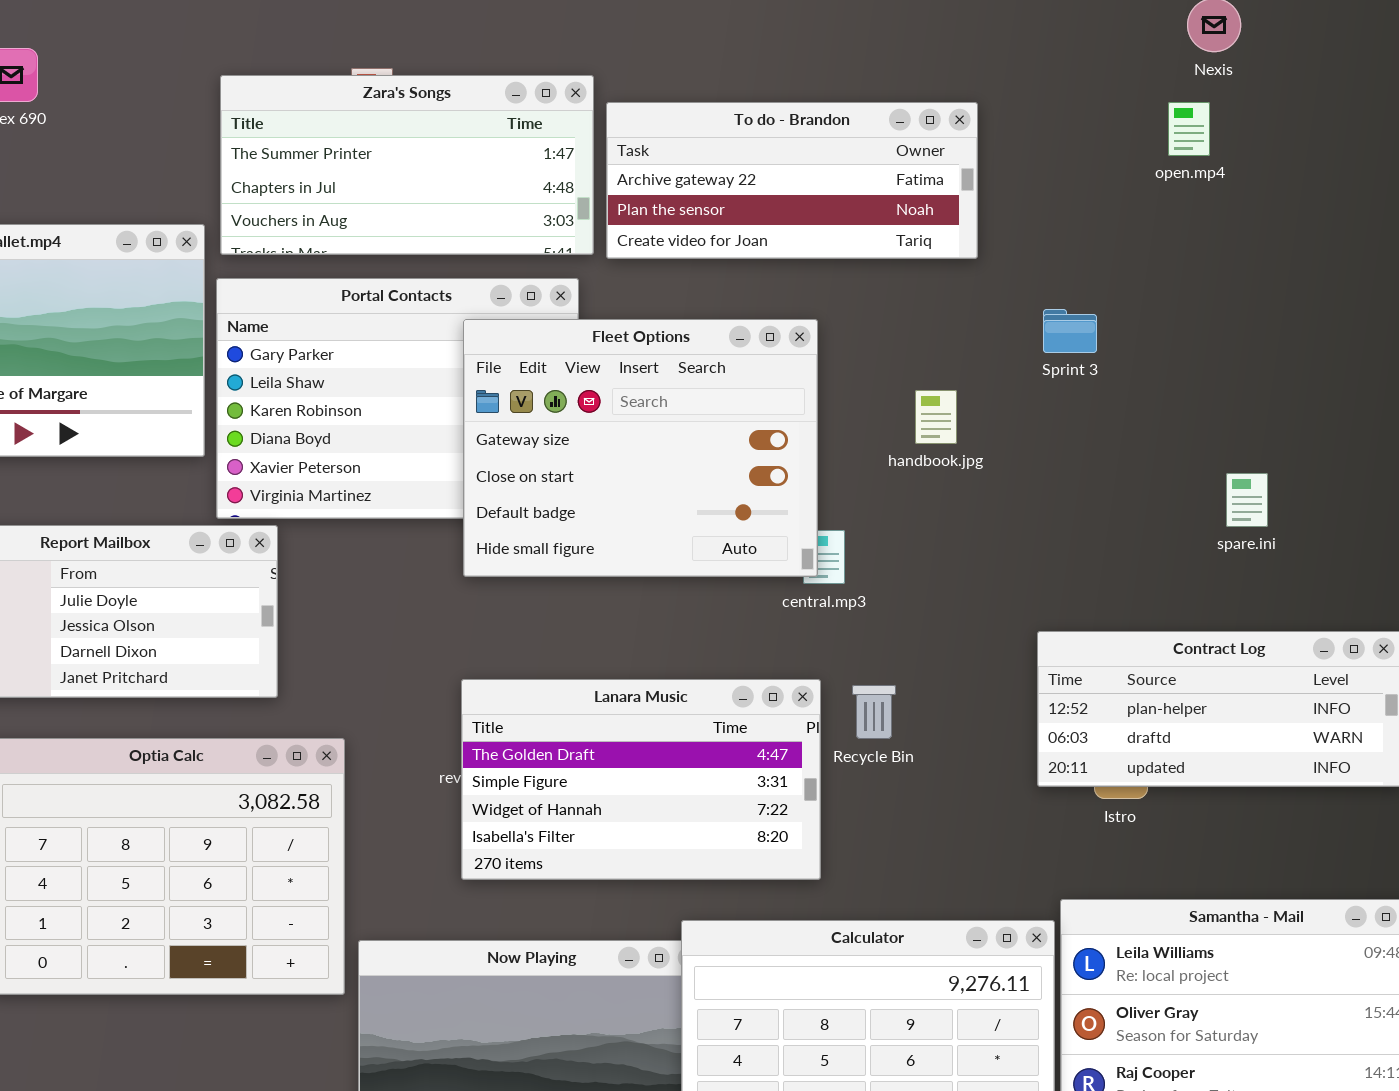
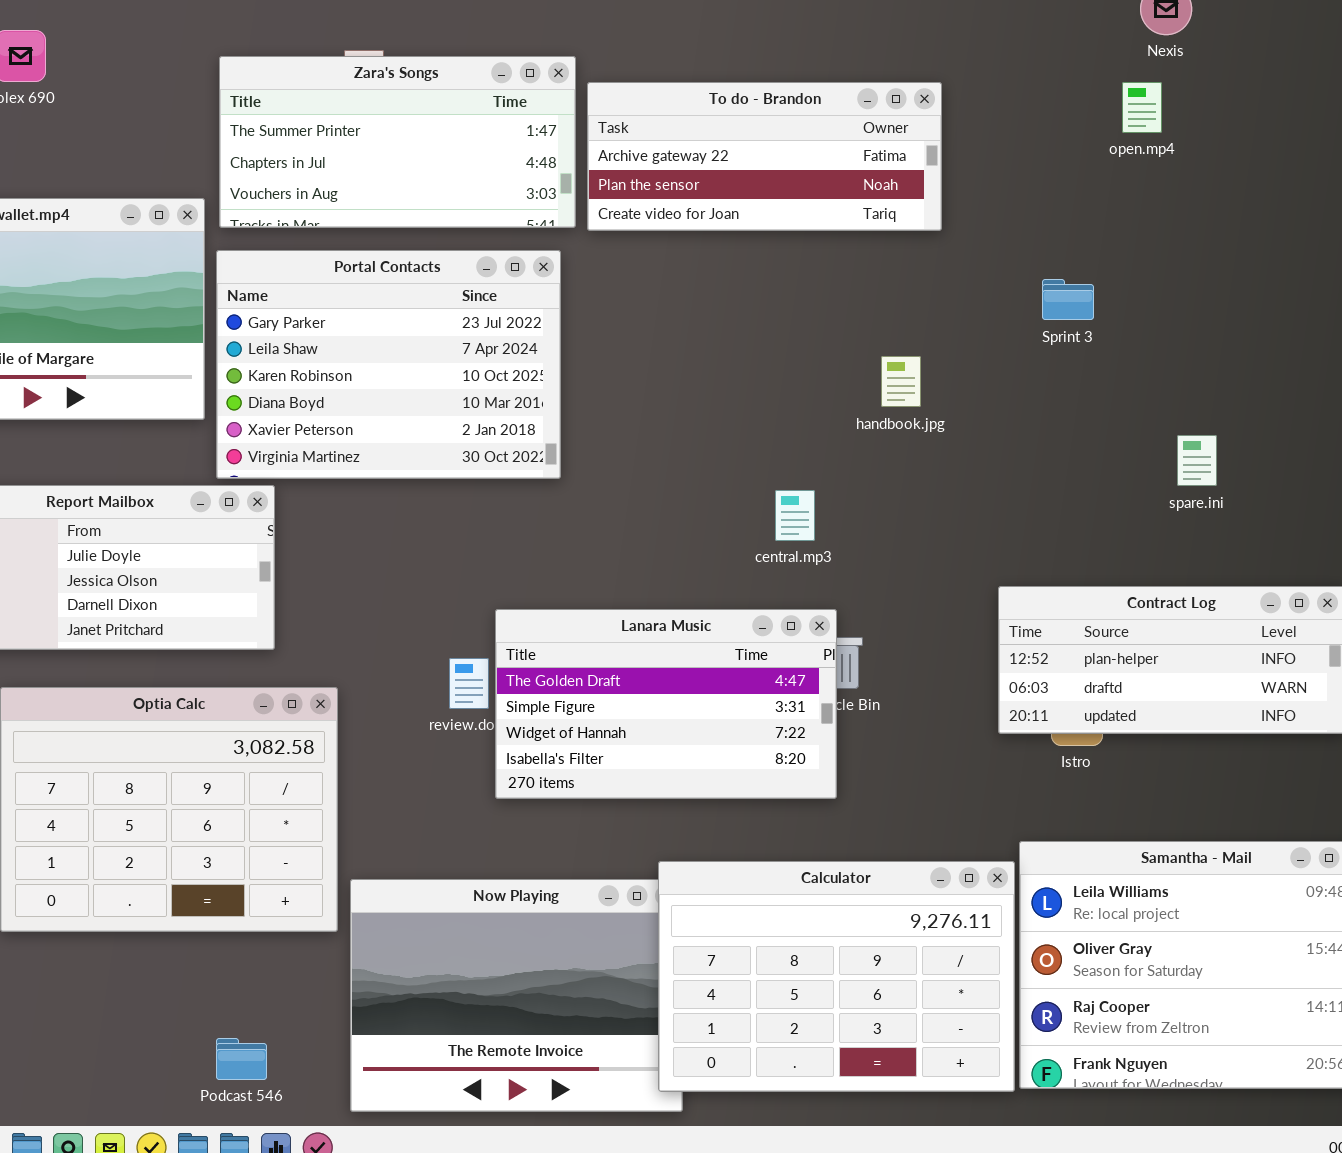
Sprint 3: [1043,309,1097,353] -> [1042,279,1094,320], moved
Fleet Options: [463,319,818,577] -> none, closed
Lanara Music: [461,679,821,880] -> [495,609,837,799], moved

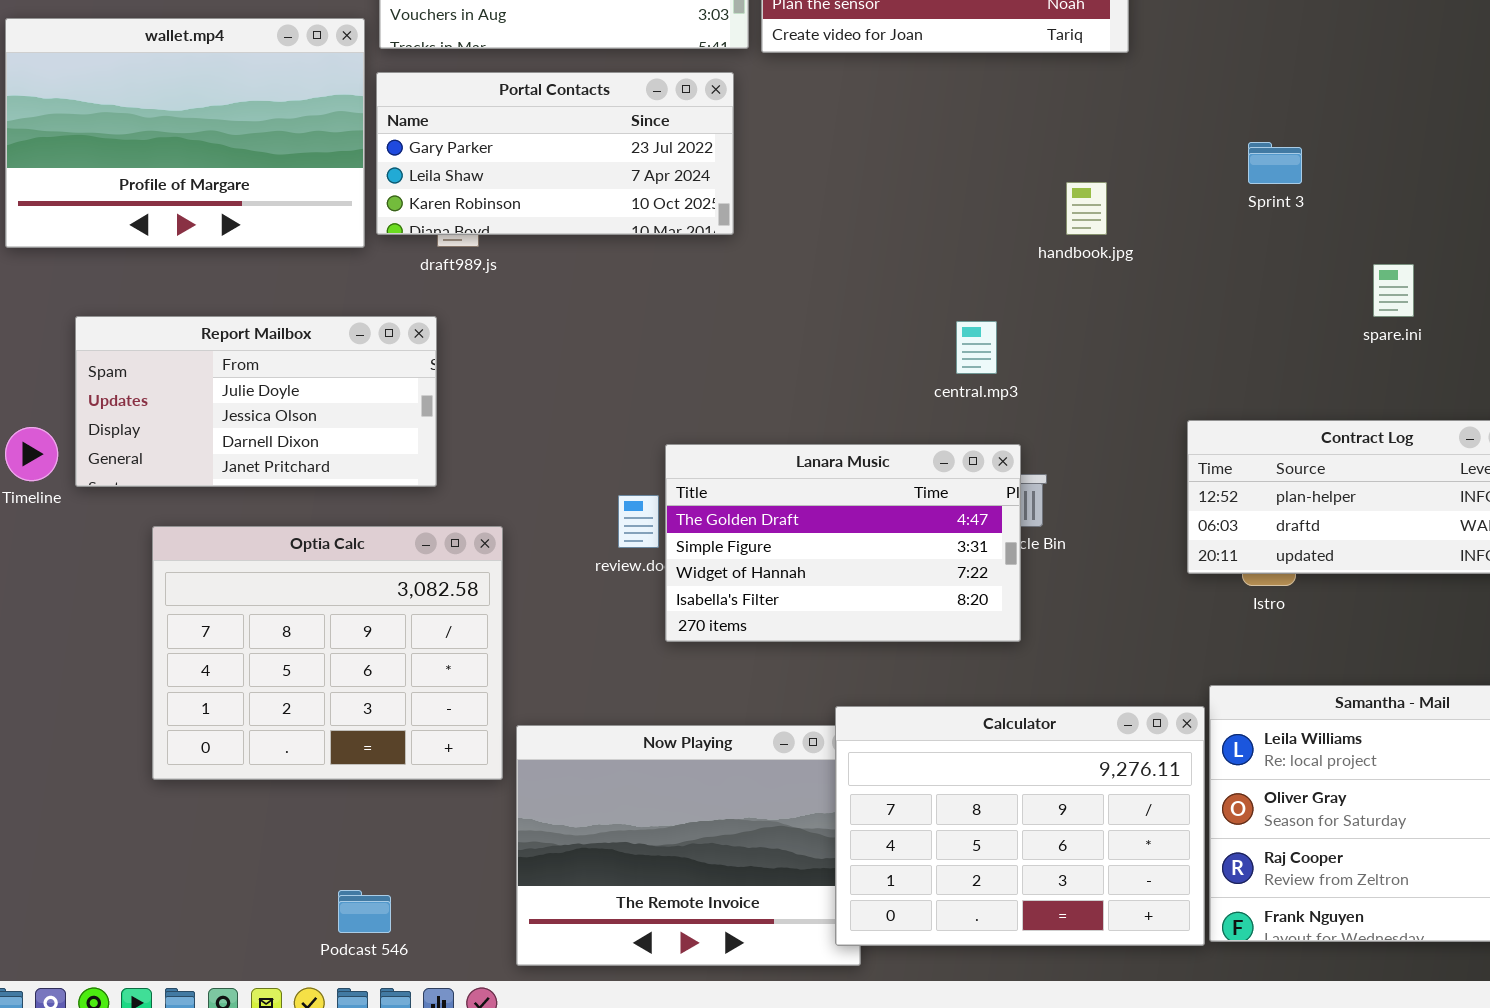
Portal Contacts: [216,250,561,479] -> [376,72,734,235], resized
Sprint 3: [1042,279,1094,320] -> [1248,142,1302,184], moved
Podcast 546: [216,1038,267,1080] -> [338,890,391,933], moved

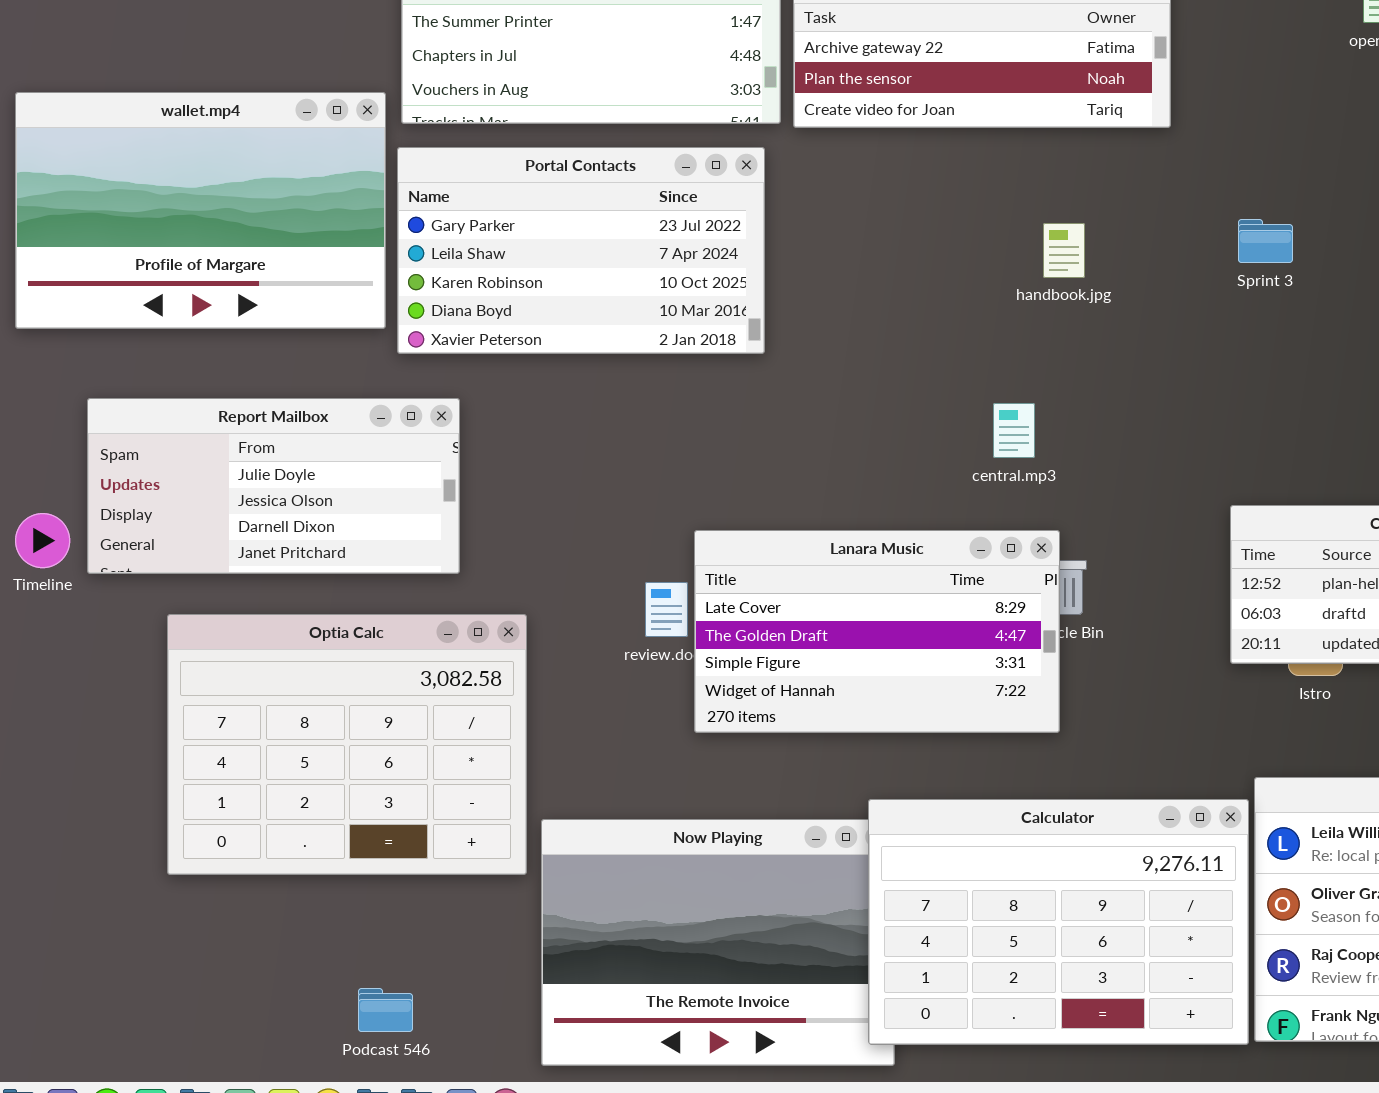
Portal Contacts: [376,72,734,235] -> [397,147,765,354], resized
Sprint 3: [1248,142,1302,184] -> [1238,219,1293,263], moved
handbook.jpg: [1066,182,1107,235] -> [1043,223,1085,278], moved
Lanara Music: [665,444,1021,642] -> [694,530,1060,733], scrolled up 1 row

